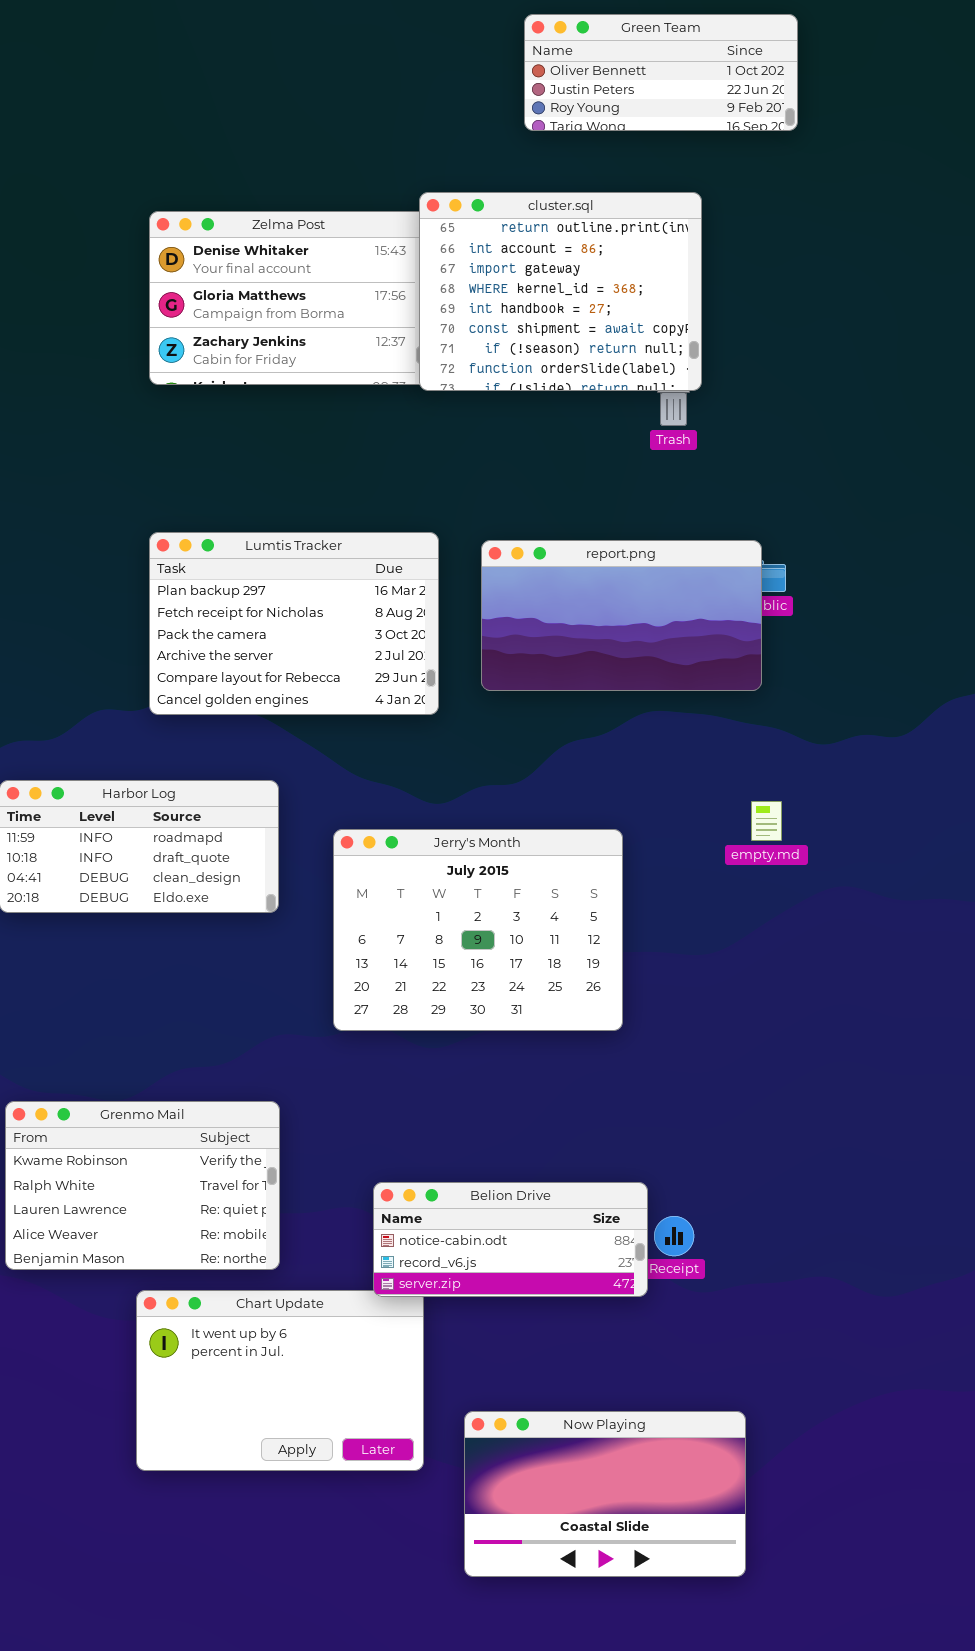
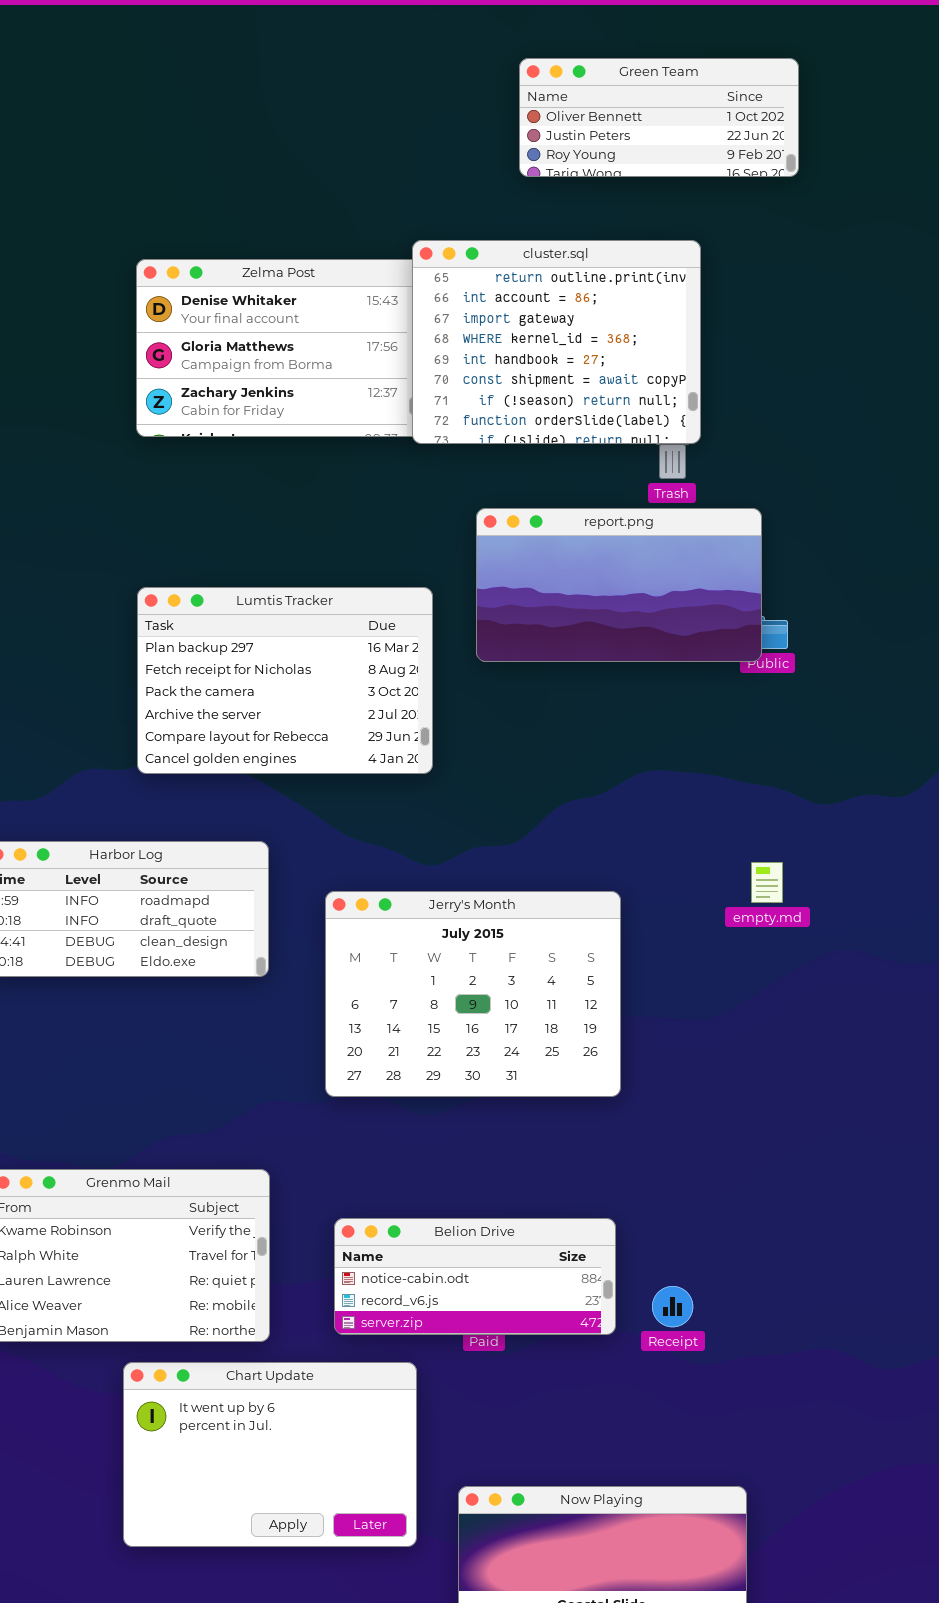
report.png: [481,540,762,691] -> [476,508,762,662], moved
Belion Drive: [373,1182,648,1297] -> [334,1218,616,1335], moved

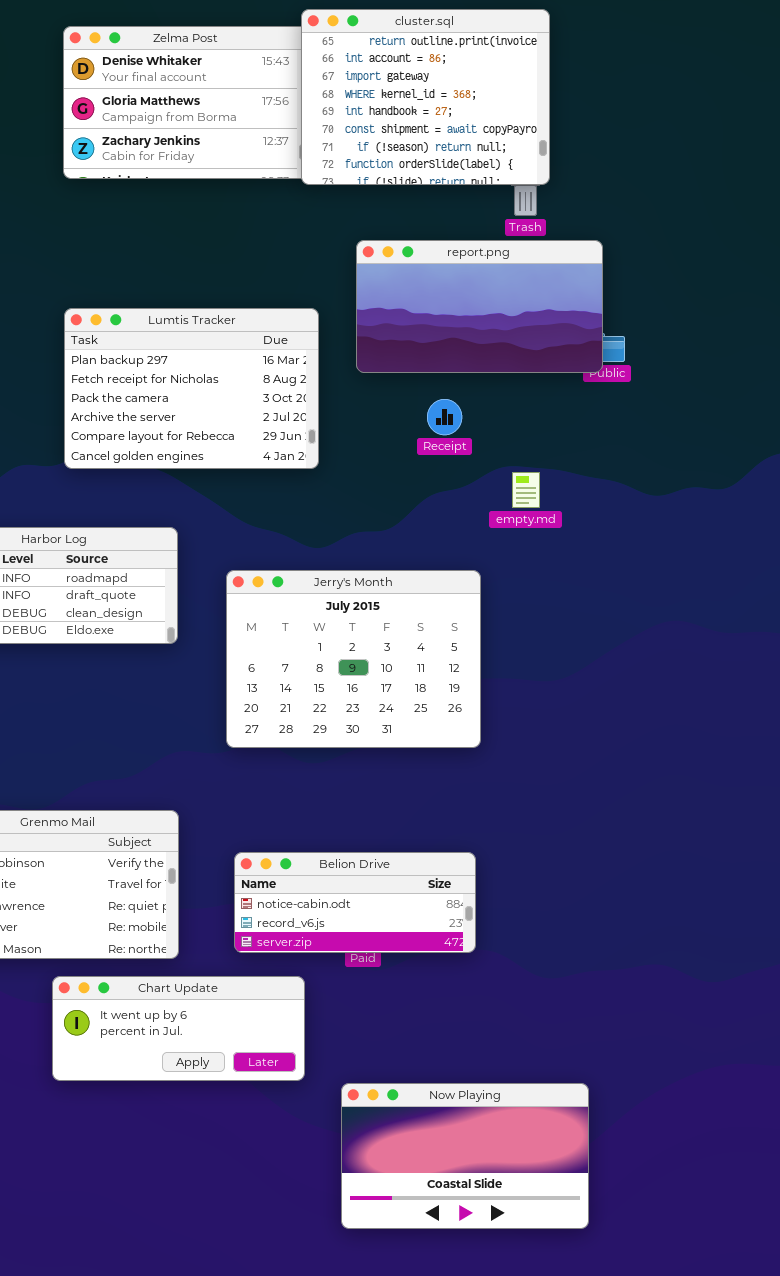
empty.md: [751,862,783,903] -> [512,472,540,508], moved
Receipt: [652,1286,693,1327] -> [427,399,462,435], moved
Chart Update: [123,1362,417,1547] -> [52,976,305,1081], resized

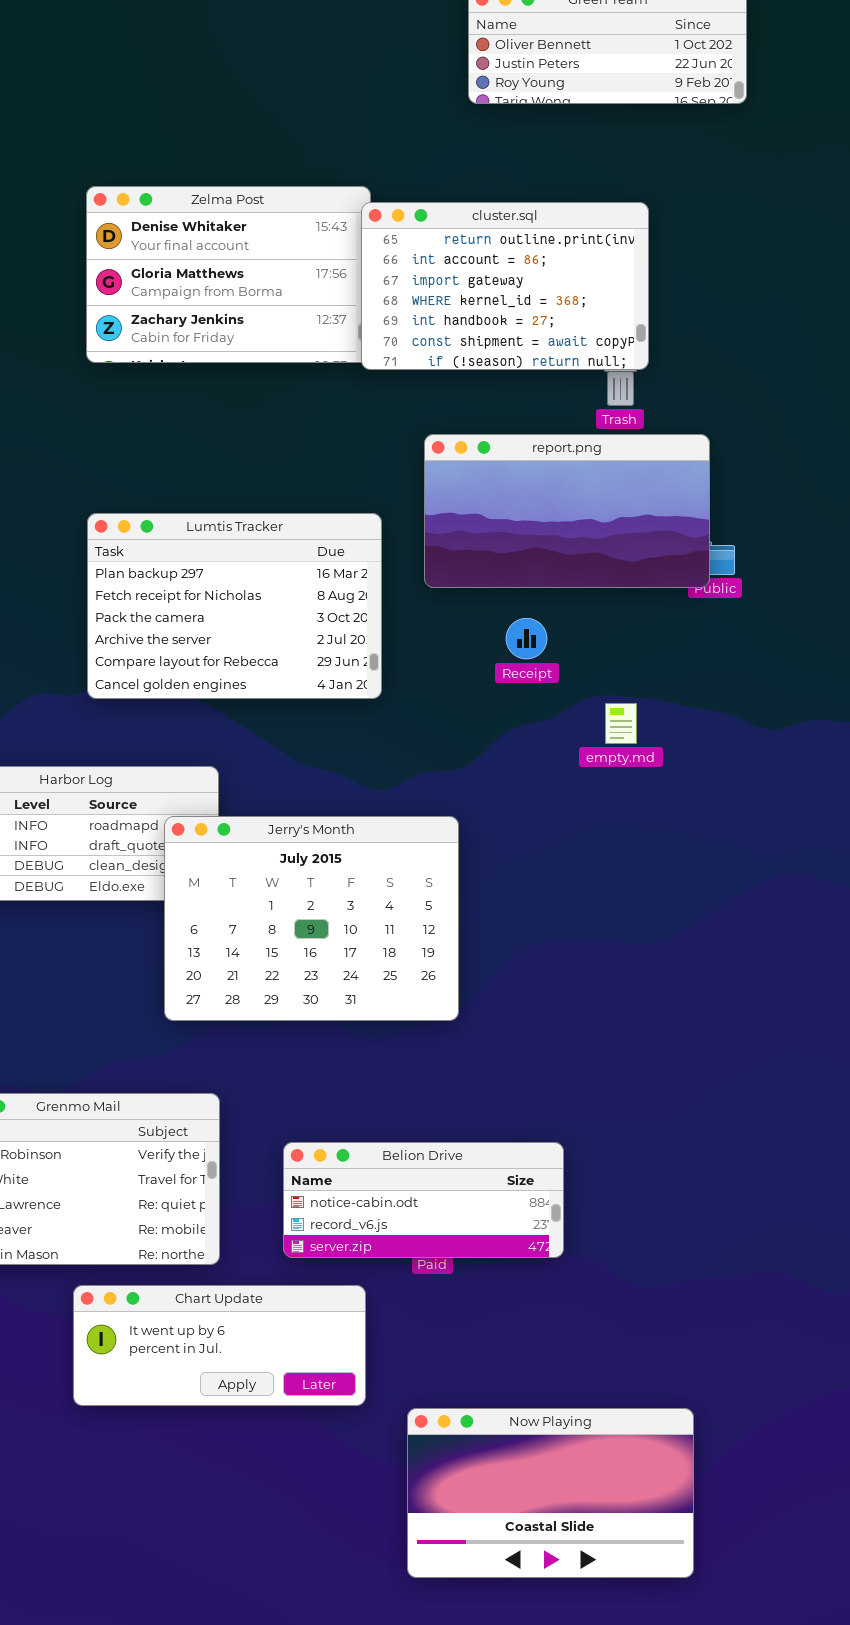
cluster.sql: [301,9,550,185] -> [361,202,649,370], resized
Jerry's Month: [226,570,481,748] -> [164,816,459,1021], moved

